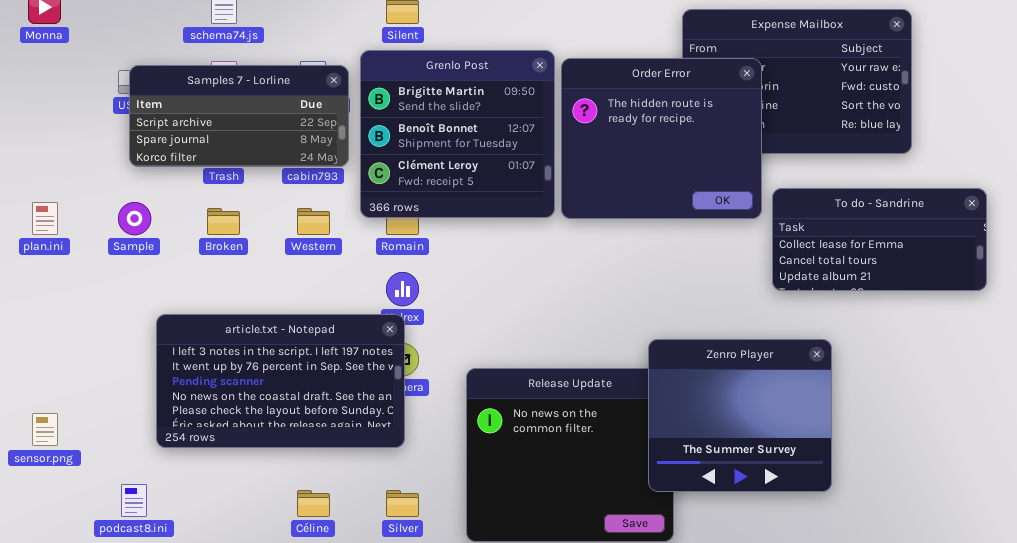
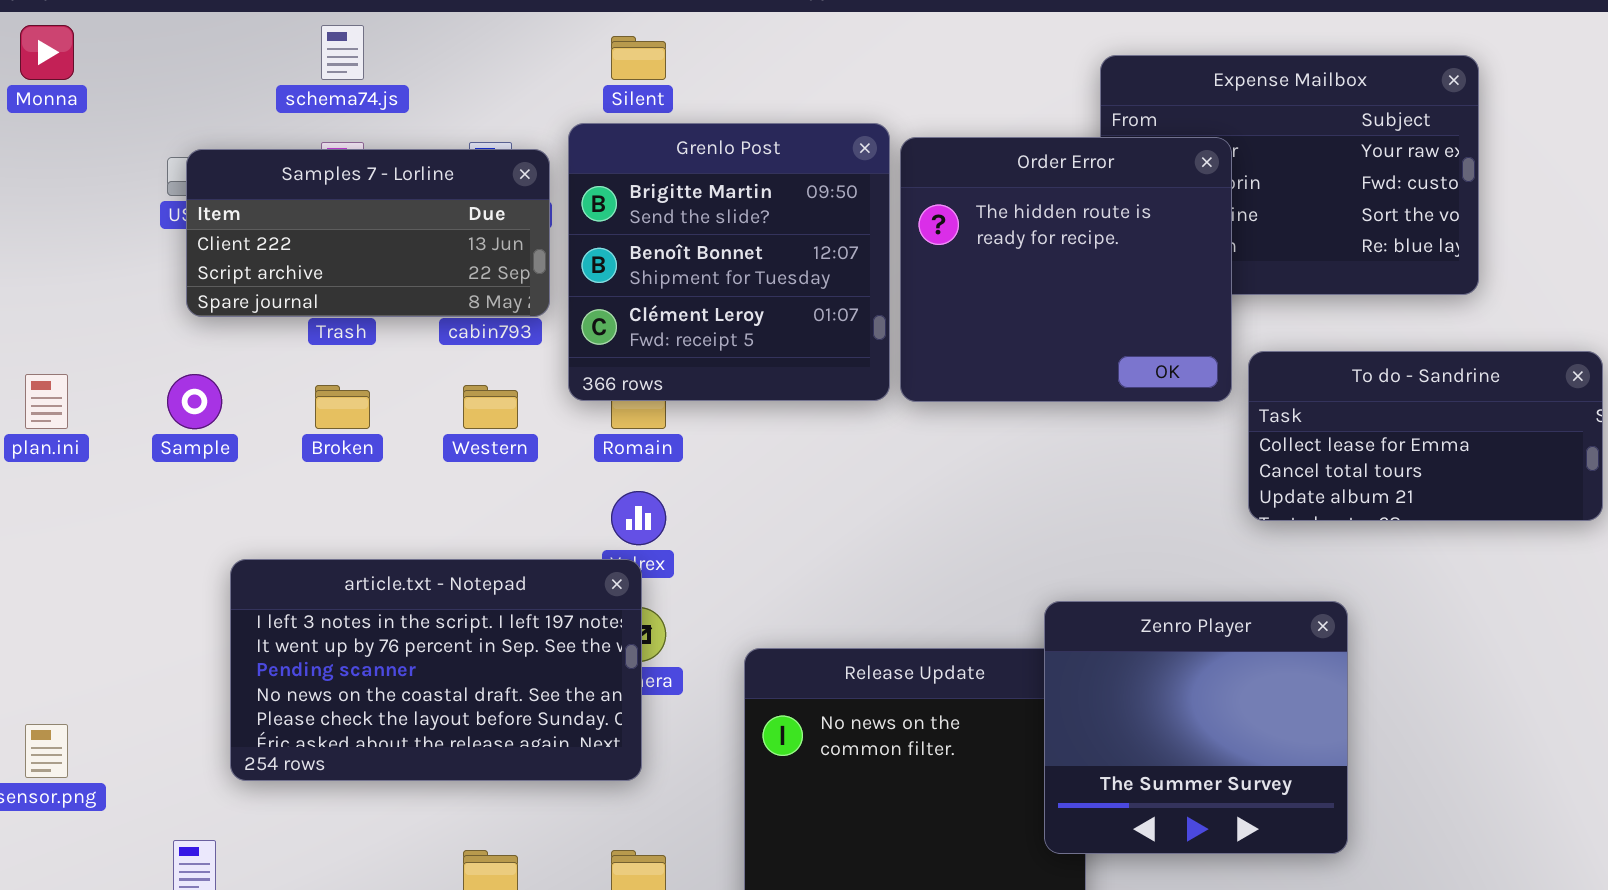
Samples 7 - Lorline: [129,65,349,167] -> [186,149,550,317], scrolled up 1 row

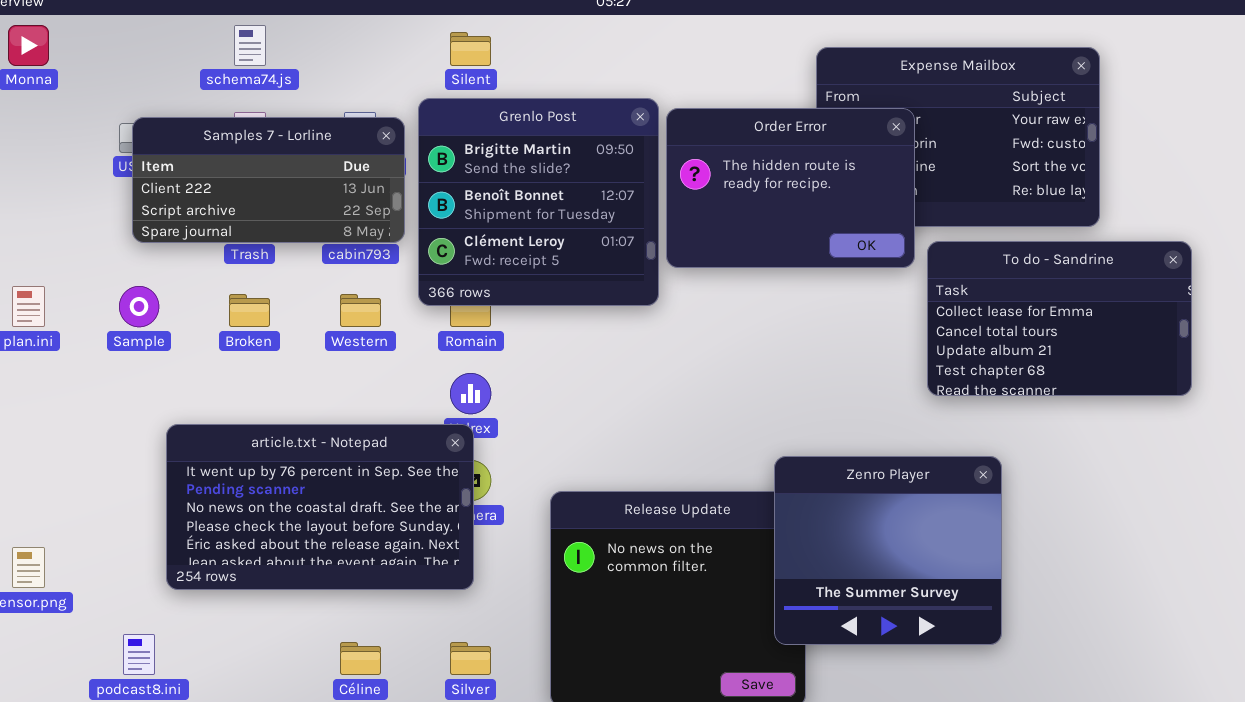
Order Error: [900,137,1232,402] -> [666,108,915,268], resized
To do - Sandrine: [1248,351,1603,521] -> [927,241,1192,396], resized
article.txt - Notepad: [230,559,642,781] -> [166,424,474,590], scrolled down 1 row

